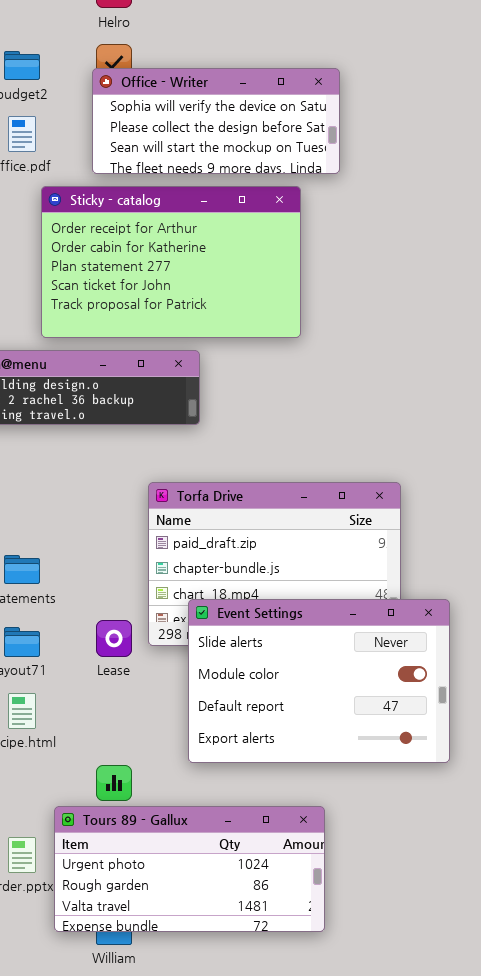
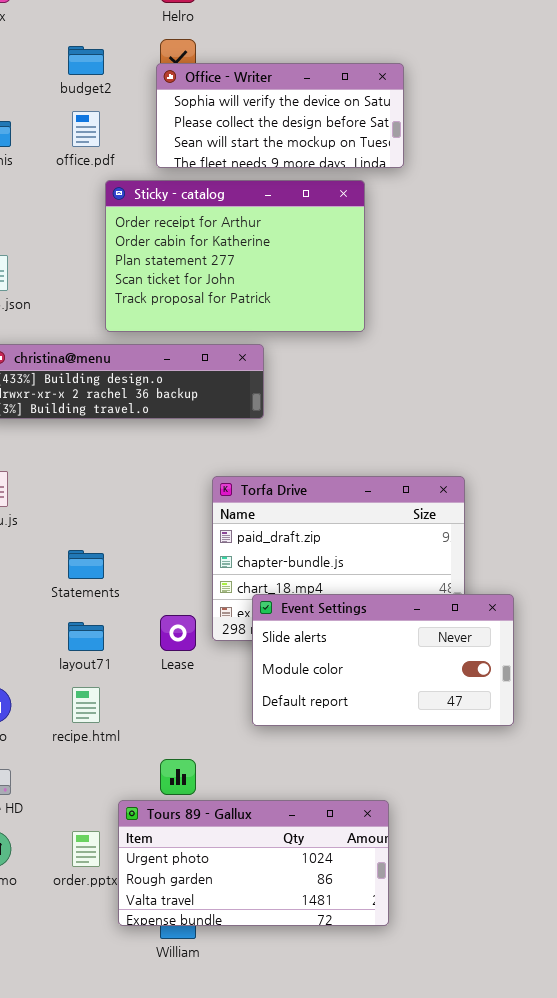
Event Settings: [188,599,450,763] -> [252,594,514,726], resized

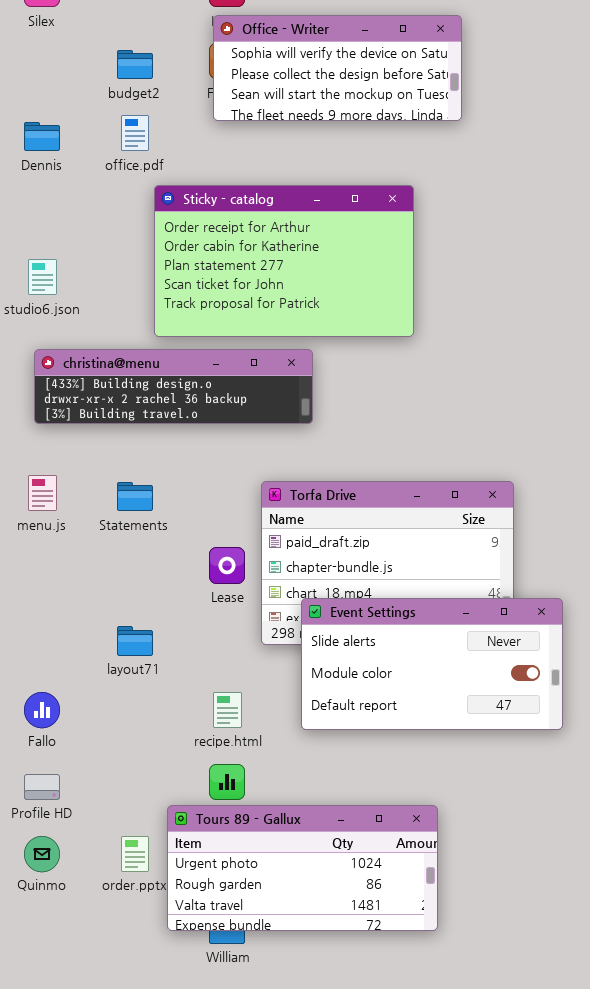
Office - Writer: [156,63,404,168] -> [213,15,462,121], moved
Statements: [68,550,104,579] -> [117,482,153,511], moved
Lease: [160,615,196,651] -> [209,547,245,584], moved
recipe.html: [72,687,100,723] -> [213,692,242,728], moved

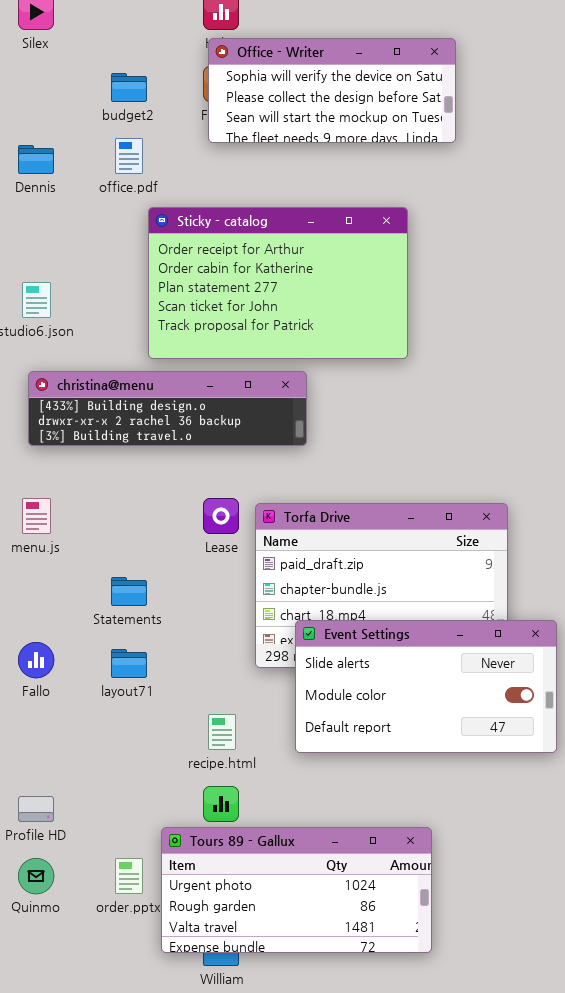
Statements: [117,482,153,511] -> [111,577,147,606], moved
Lease: [209,547,245,584] -> [203,498,239,534], moved
Fallo: [24,692,60,728] -> [18,642,54,678], moved

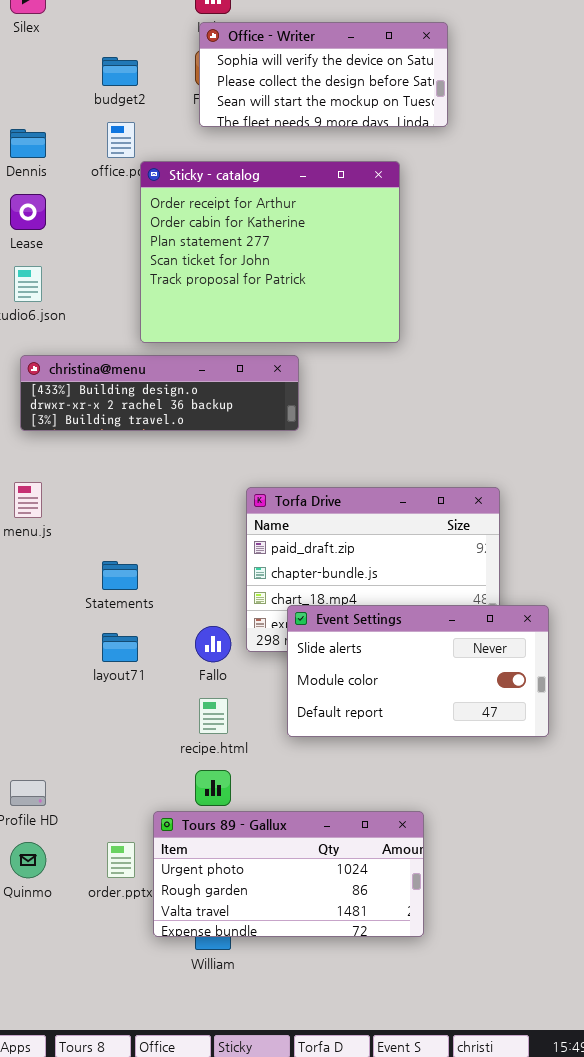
Sticky - catalog: [148,207,408,359] -> [140,161,400,343], resized
Lease: [203,498,239,534] -> [10,194,46,230], moved
Fallo: [18,642,54,678] -> [195,626,231,662], moved

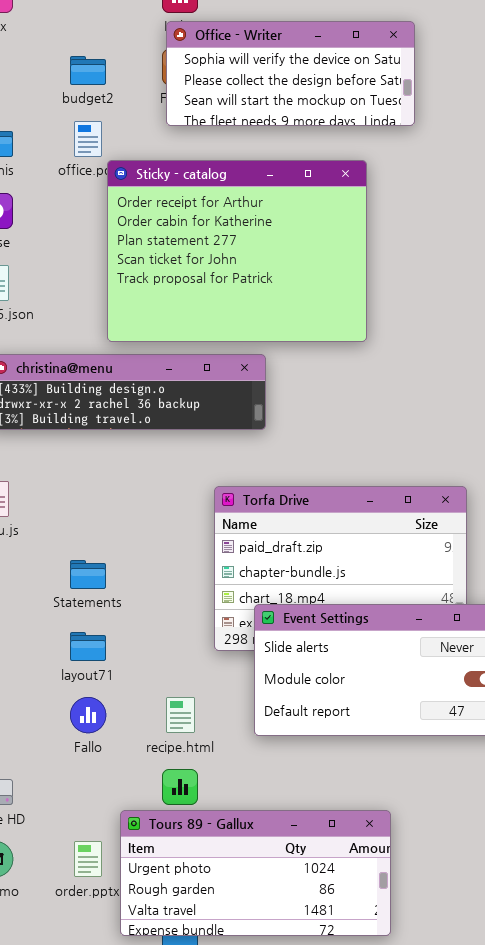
Fallo: [195,626,231,662] -> [70,697,106,733], moved

